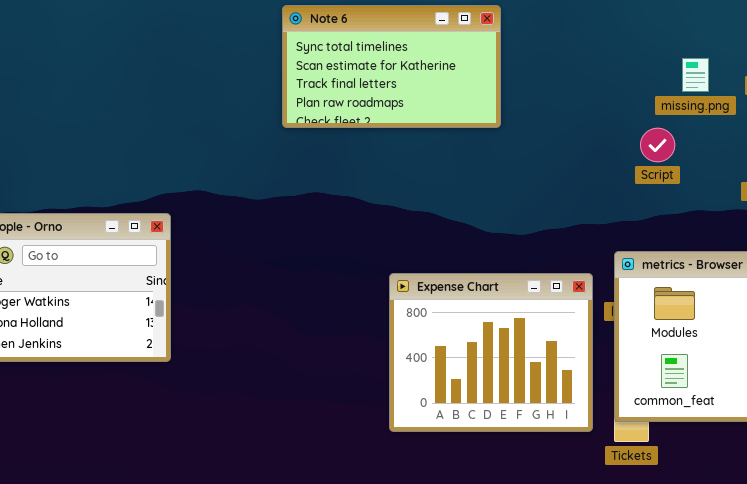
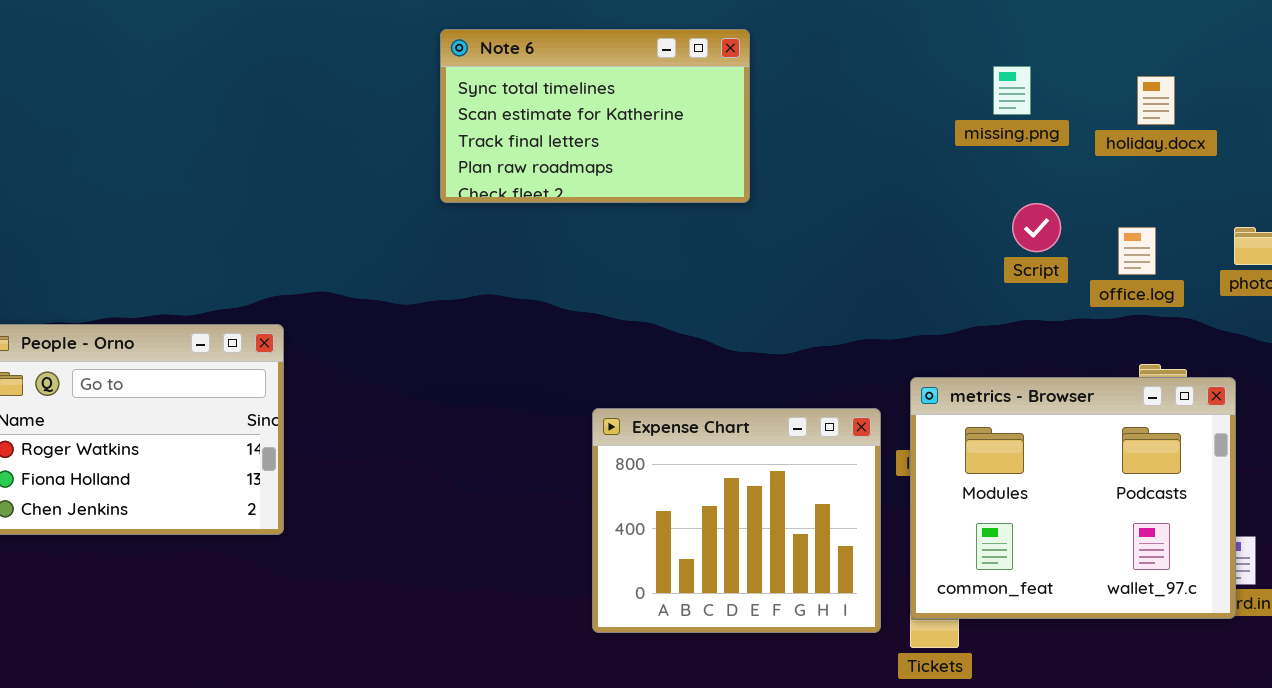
missing.png: [682,58,709,92] -> [993,66,1031,115], moved
Script: [640,128,675,162] -> [1012,203,1061,252], moved

